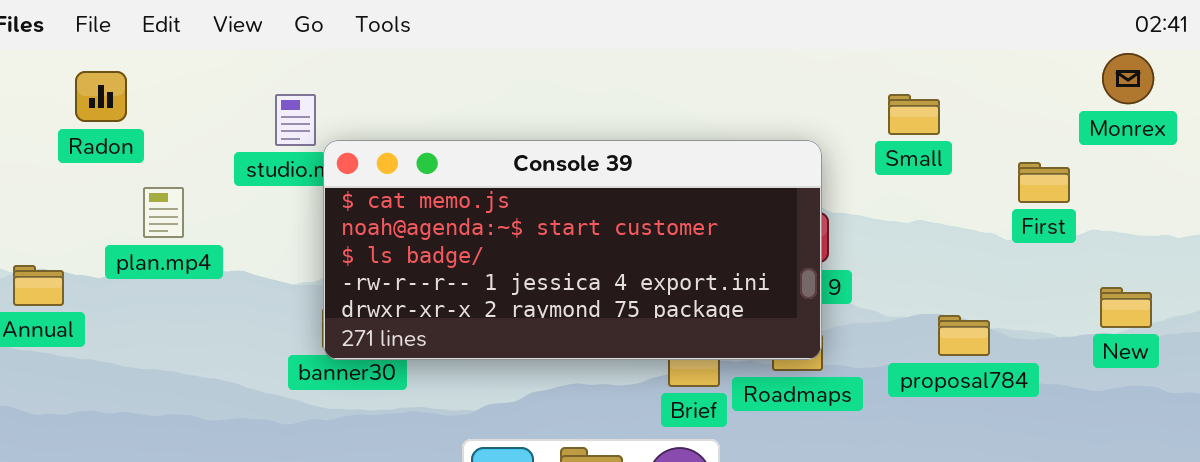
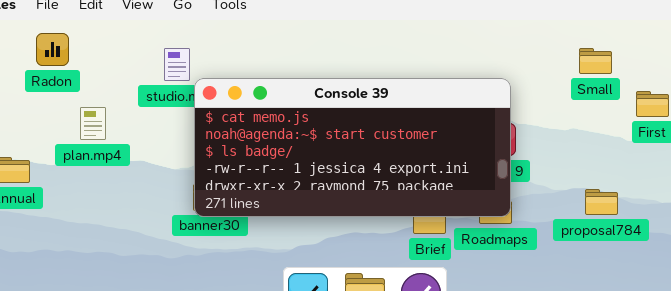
Small: [888,94,940,135] -> [579,48,612,74], moved

